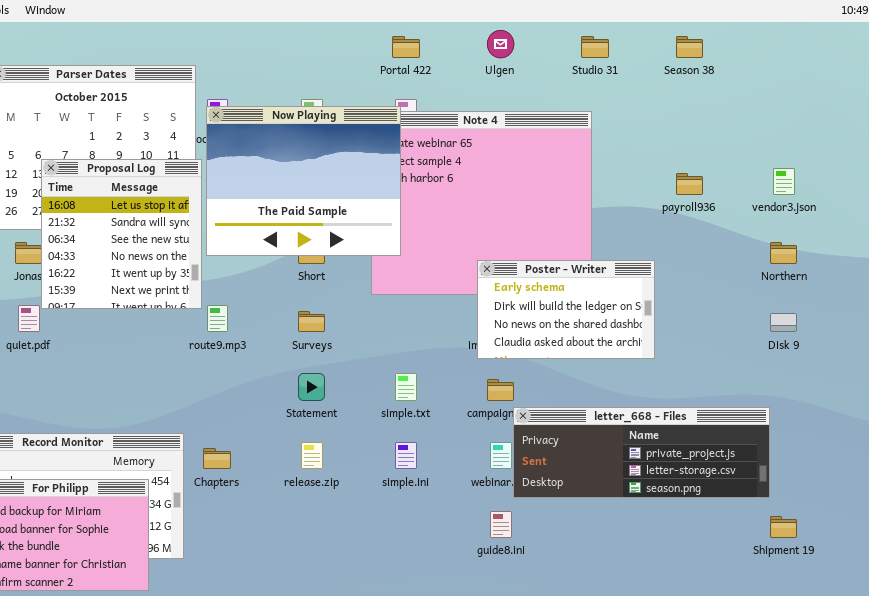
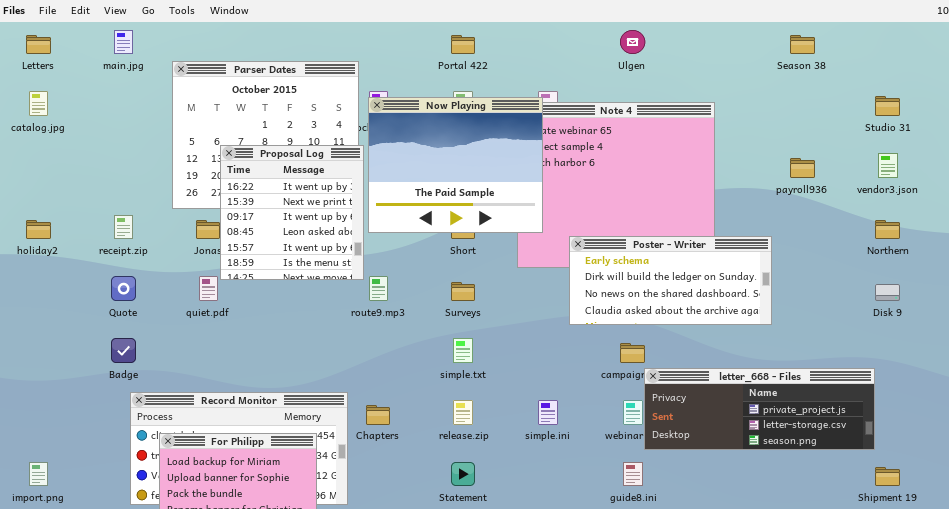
Portal 422: [392,36,420,58] -> [451,35,475,54], moved
Studio 31: [581,36,609,58] -> [875,96,900,116], moved
Proposal Log: [41,159,202,309] -> [220,145,364,280], scrolled down 4 rows
Poster - Writer: [477,260,655,359] -> [569,236,772,325], resized
Statement: [298,373,325,401] -> [451,462,475,486], moved
simple.txt: [395,373,417,401] -> [453,338,473,363], moved

